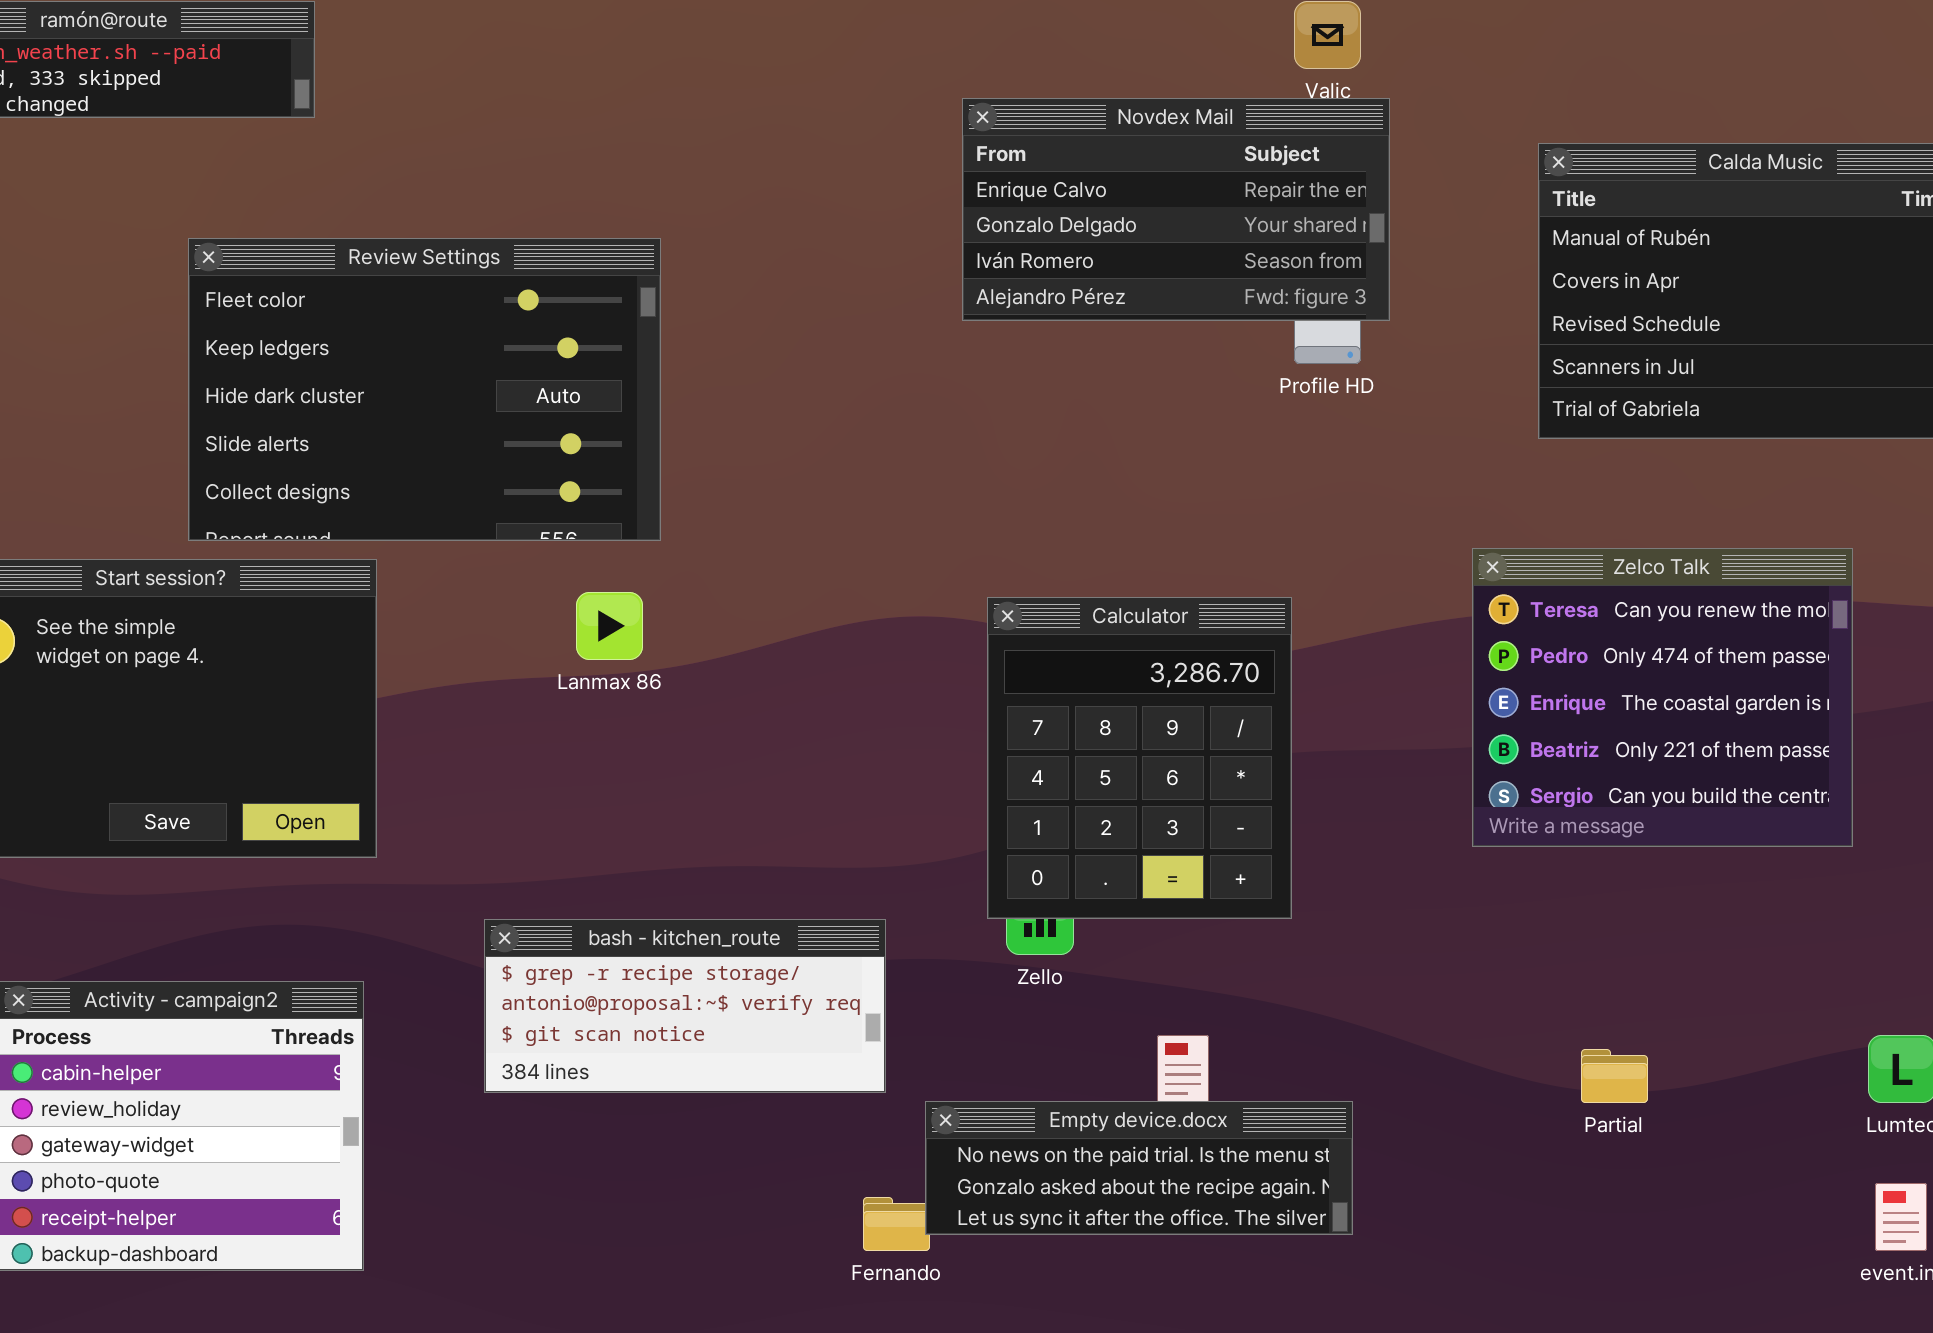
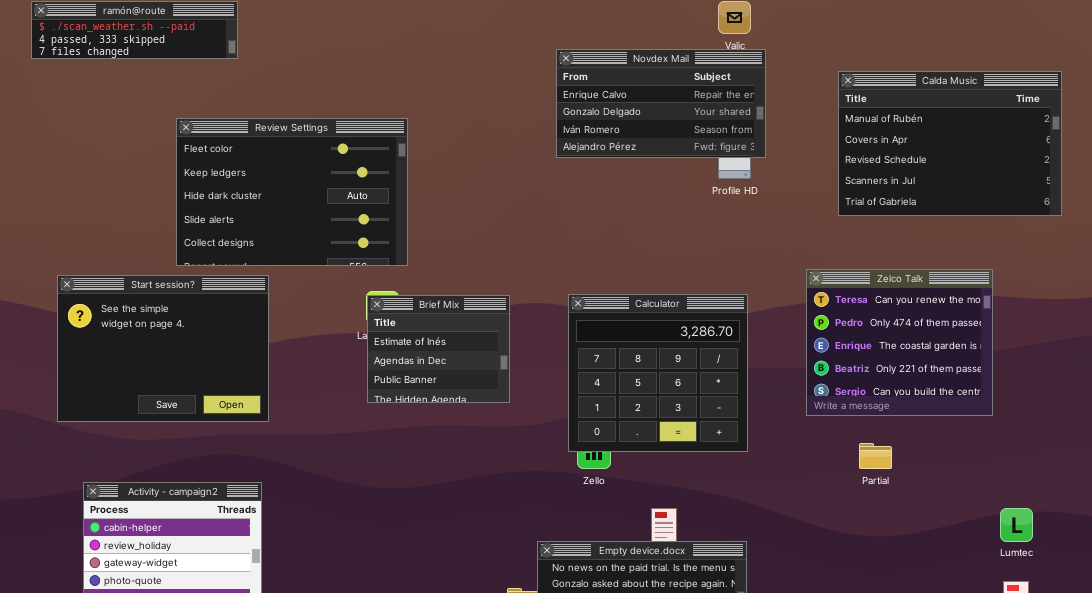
Calculator: [987,597,1292,919] -> [568,294,748,452], resized
Brief Mix: none -> [367,295,510,403], opened
bash - kitchen_route: [484,919,886,1093] -> none, closed
Partial: [1581,1049,1648,1103] -> [859,443,892,469], moved

